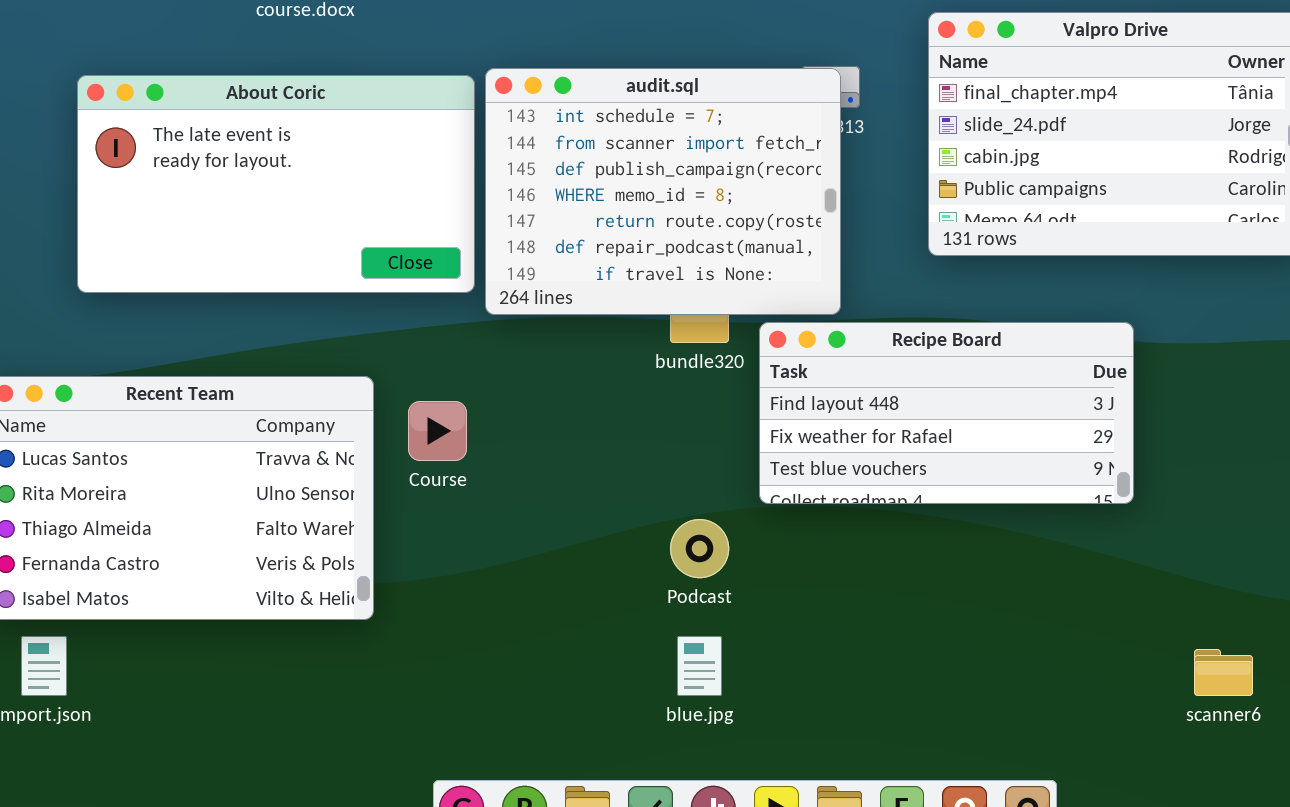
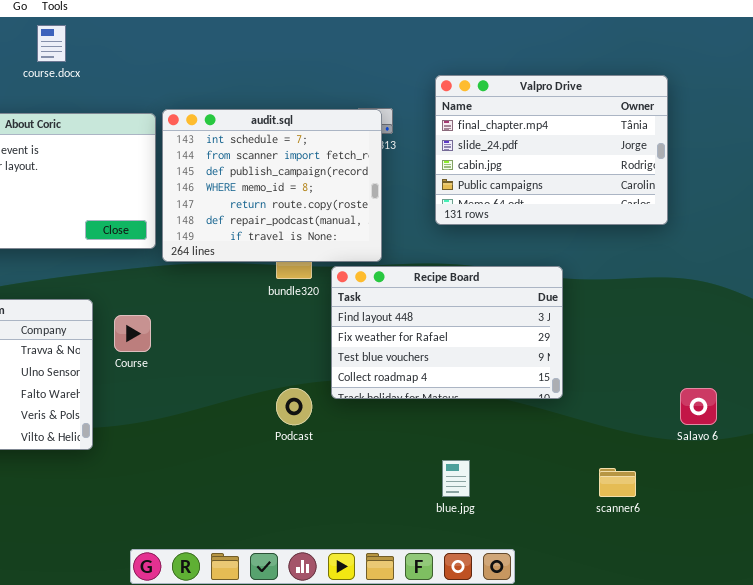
Recipe Board: [759,322,1134,504] -> [331,266,563,399], resized
blue.jpg: [677,636,722,696] -> [442,460,470,497], moved

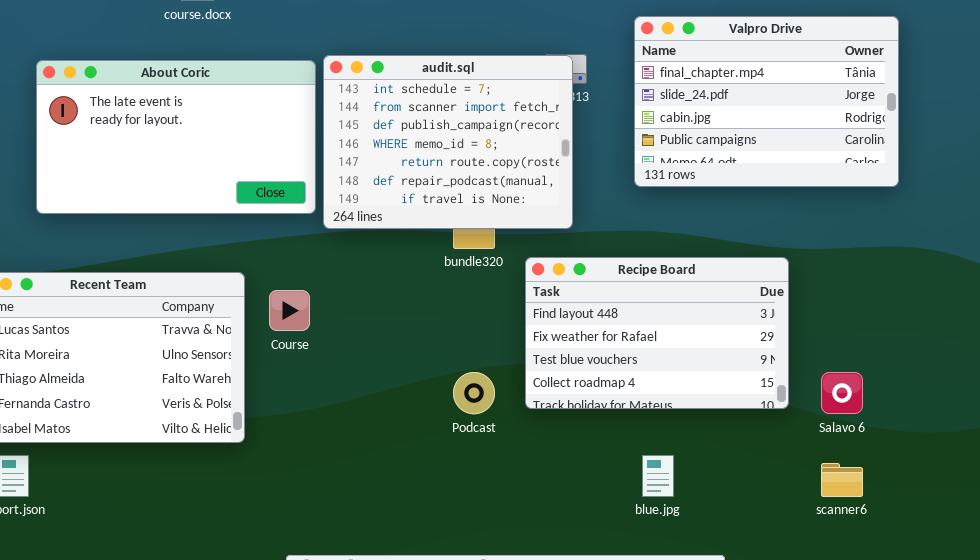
Recipe Board: [331,266,563,399] -> [525,257,789,409], moved
Salavo 6: [680,388,717,425] -> [821,372,863,414], moved

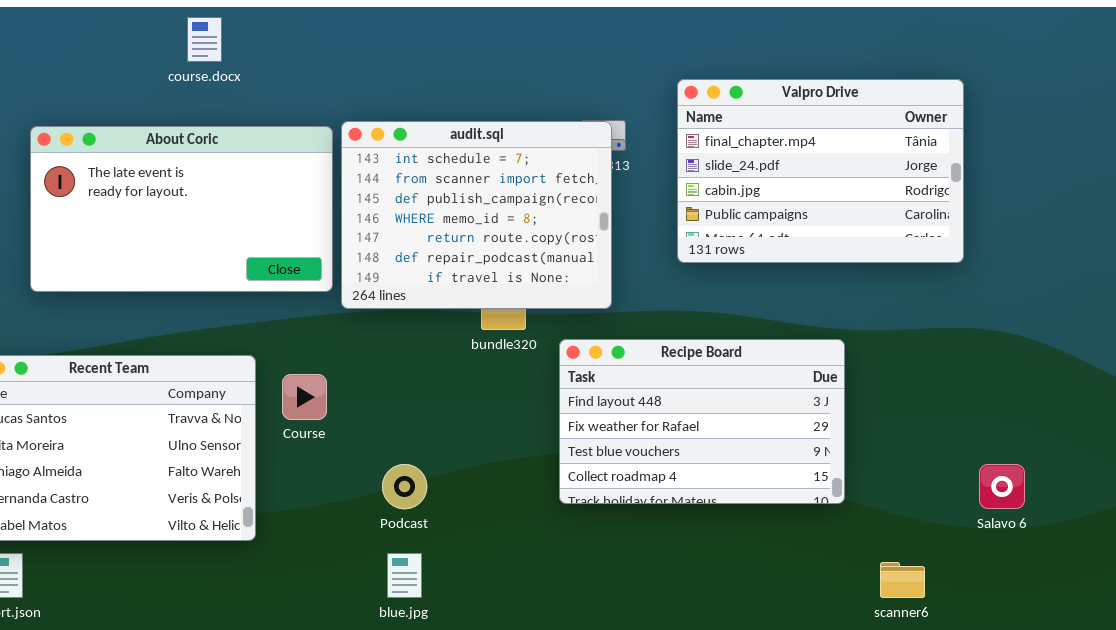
Podcast: [453,372,495,414] -> [382,464,427,509], moved
Salavo 6: [821,372,863,414] -> [979,464,1025,509], moved
blue.jpg: [642,455,674,497] -> [387,553,422,598], moved

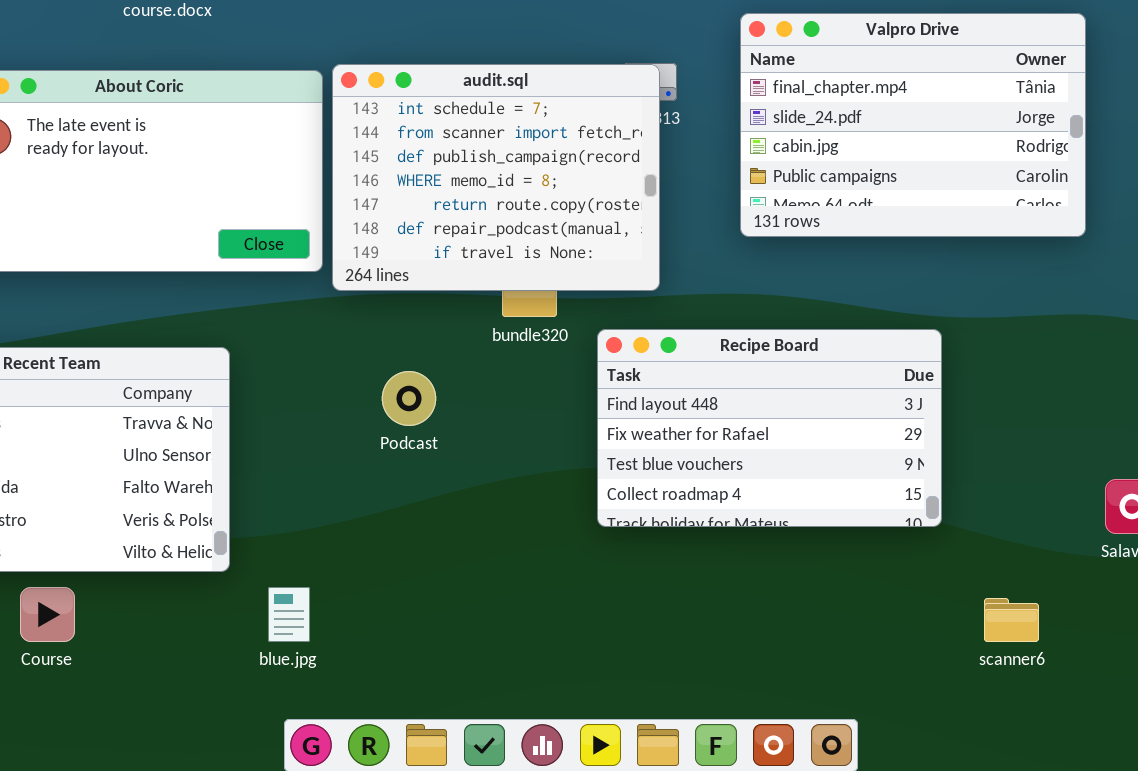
Course: [282,374,327,420] -> [20,587,75,642], moved
Podcast: [382,464,427,509] -> [382,371,436,426], moved
blue.jpg: [387,553,422,598] -> [268,587,310,642], moved

